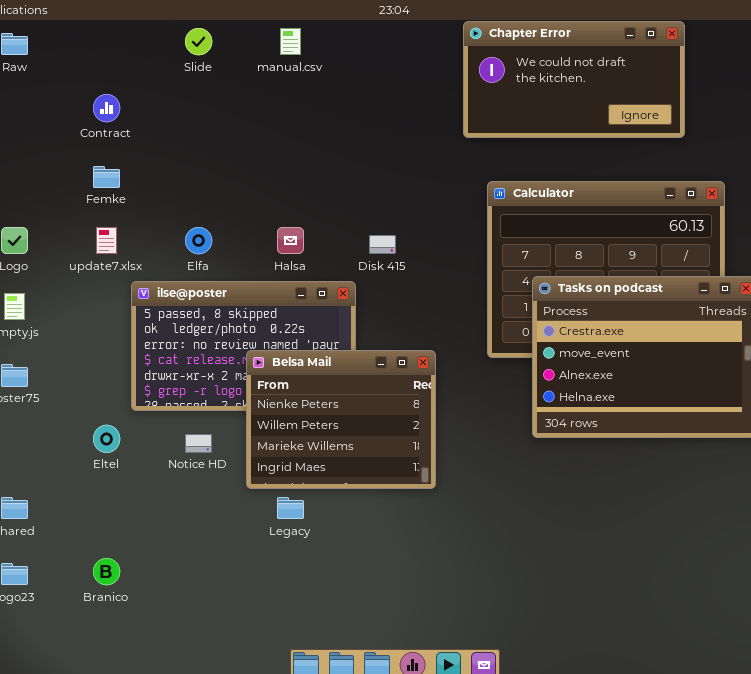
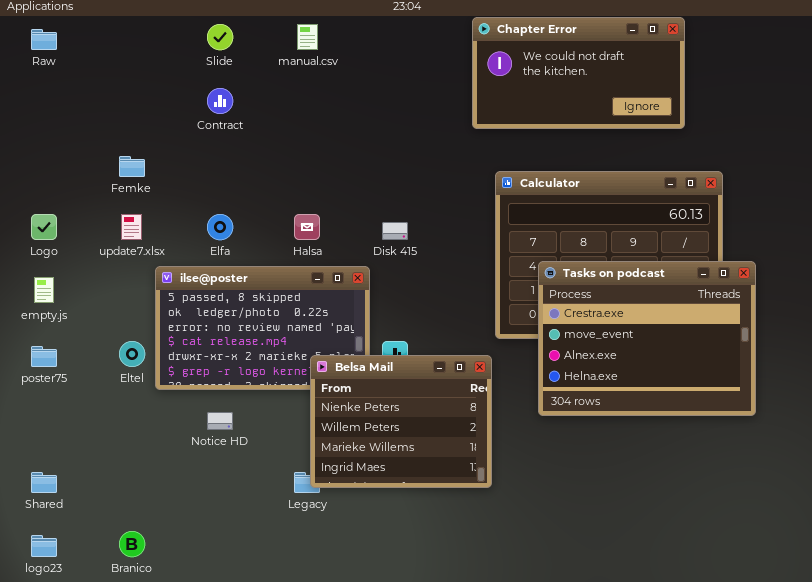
Contract: [93,94,120,122] -> [207,88,233,114], moved
Belsa Mail: [246,350,436,489] -> [310,355,492,488], moved
Eltel: [93,425,120,453] -> [119,341,145,367], moved

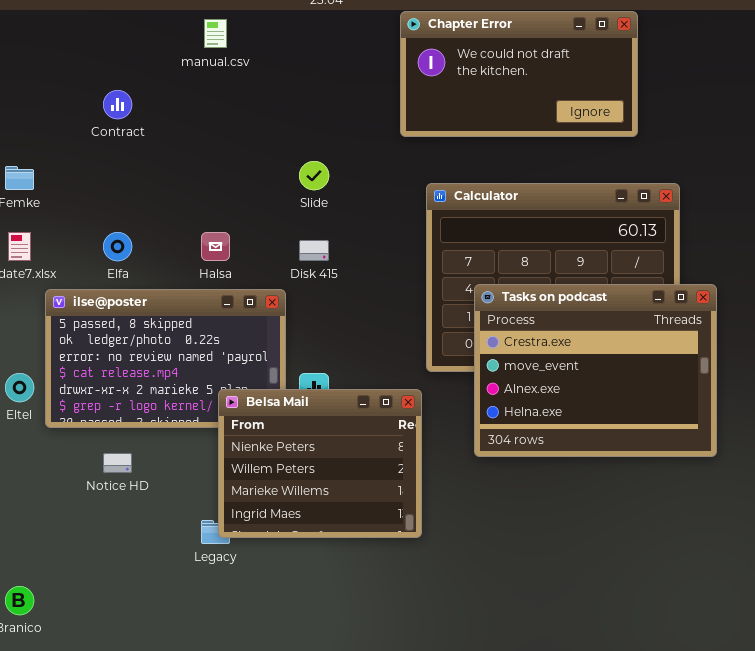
Slide: [207,24,233,50] -> [299,161,329,190], moved

